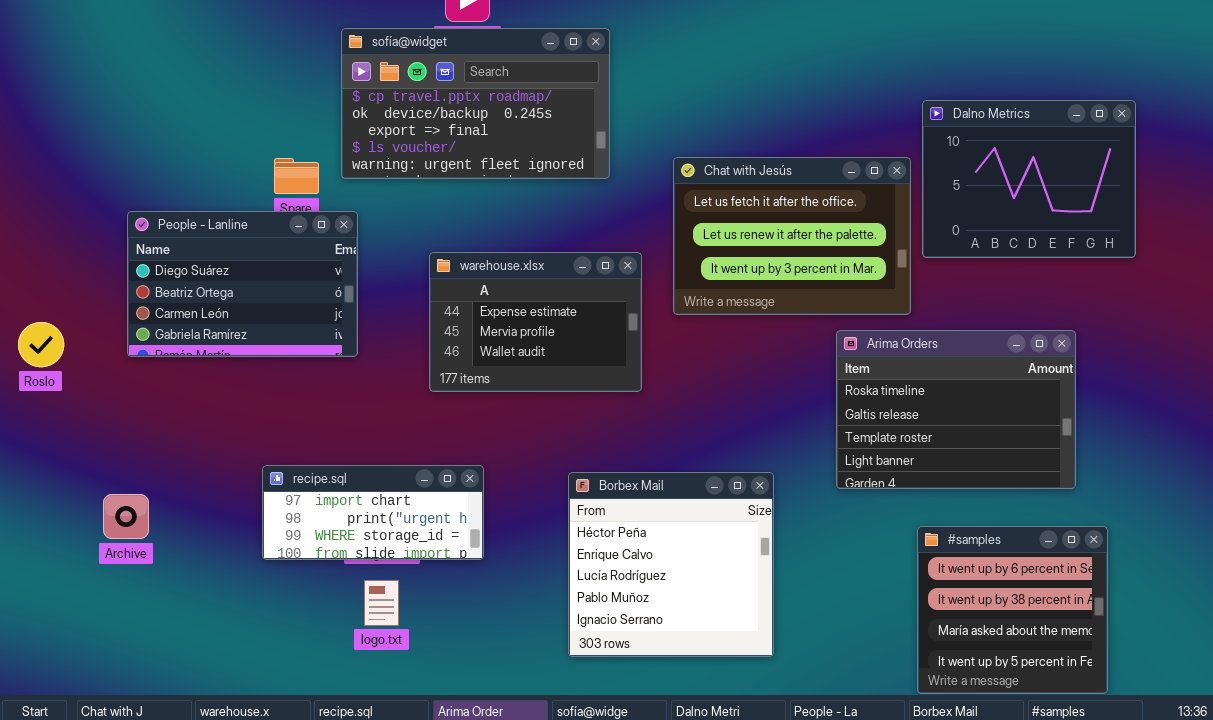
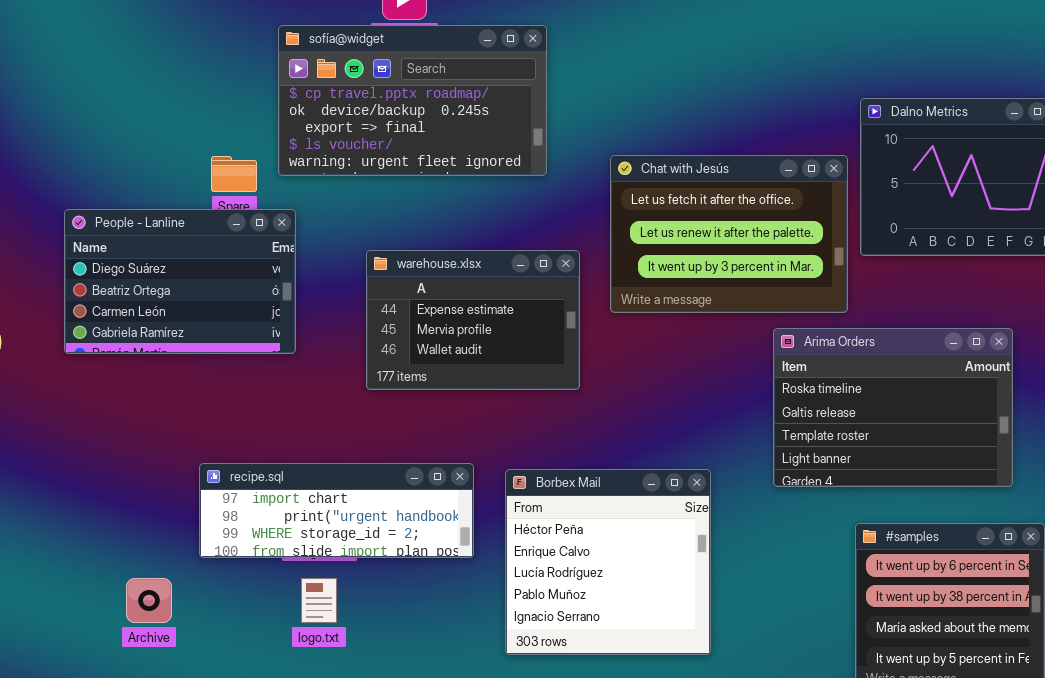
recipe.sql: [262,465,484,560] -> [199,463,474,558], resized
Archive: [103,494,149,539] -> [126,578,172,623], moved

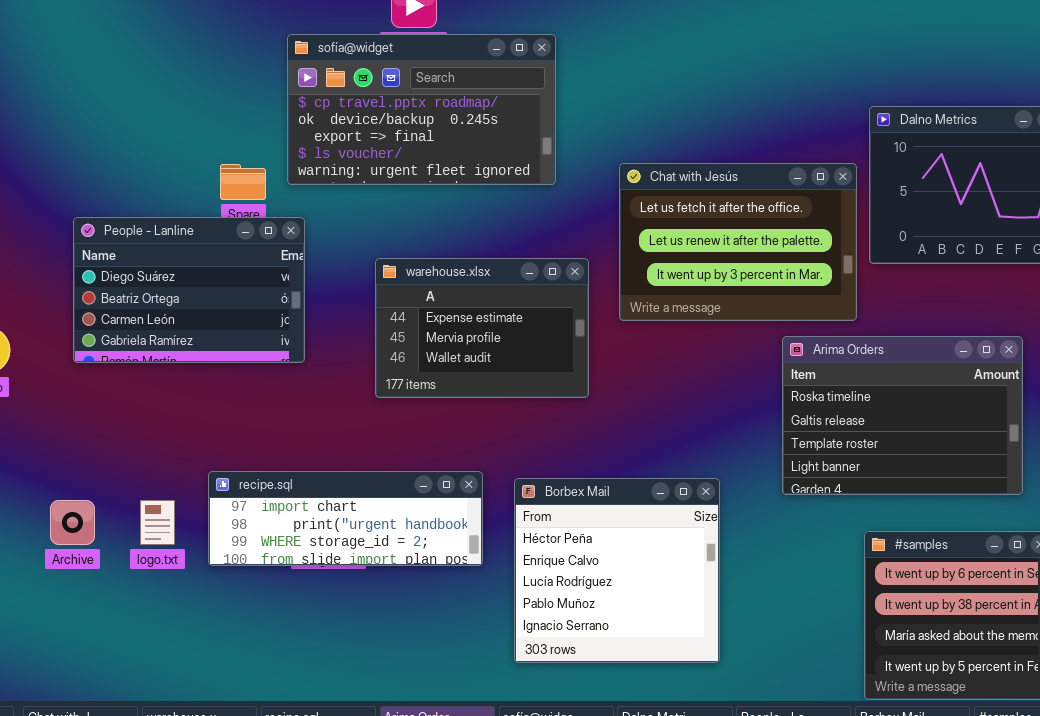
Archive: [126,578,172,623] -> [50,500,95,545], moved
logo.txt: [301,578,337,623] -> [140,500,175,545], moved

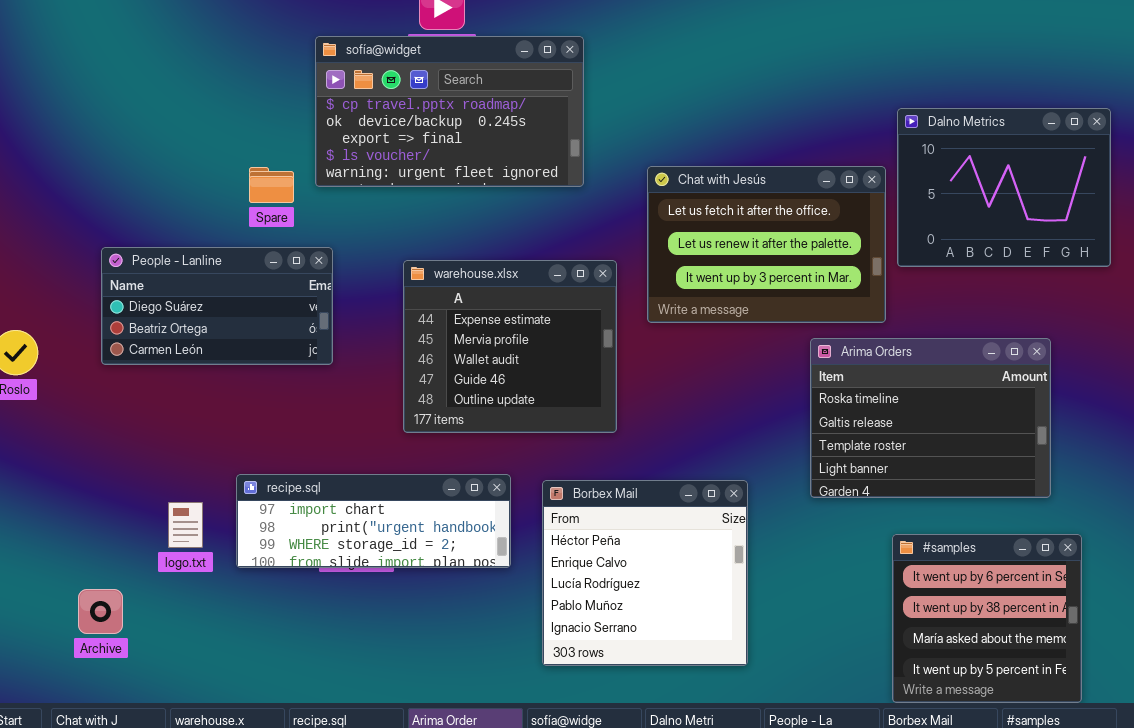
People - Lanline: [73,217,305,363] -> [101,247,333,365], resized
warehouse.xlsx: [375,258,589,398] -> [403,260,617,433], resized
Archive: [50,500,95,545] -> [78,589,123,634], moved

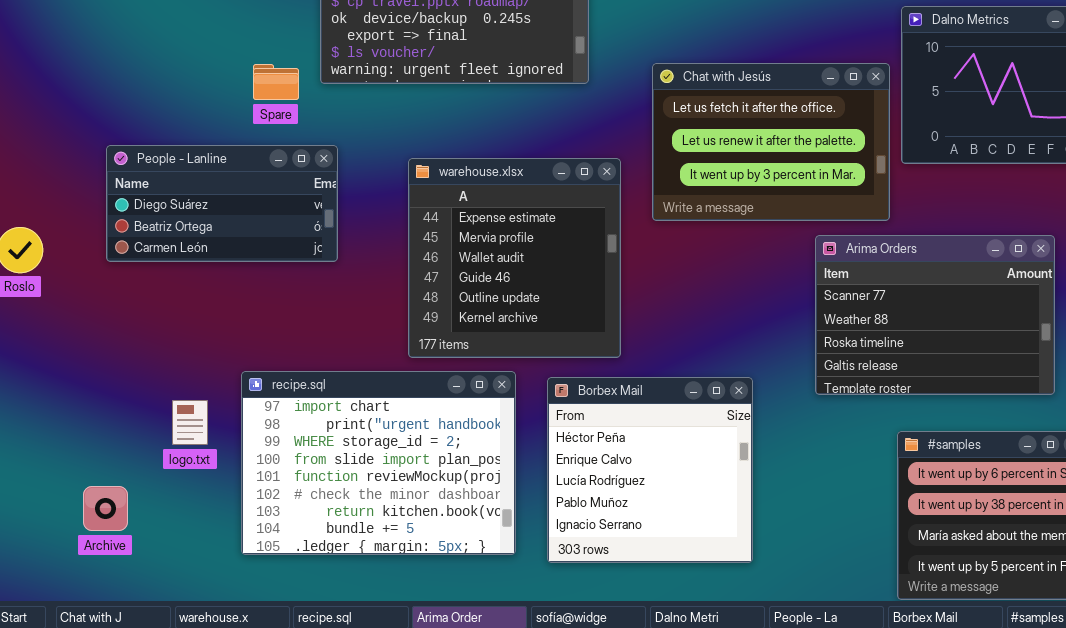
warehouse.xlsx: [403,260,617,433] -> [408,158,621,358], resized
Arima Orders: [810,338,1051,498] -> [815,235,1055,395], scrolled up 2 rows
recipe.sql: [236,474,511,568] -> [241,371,516,555], resized

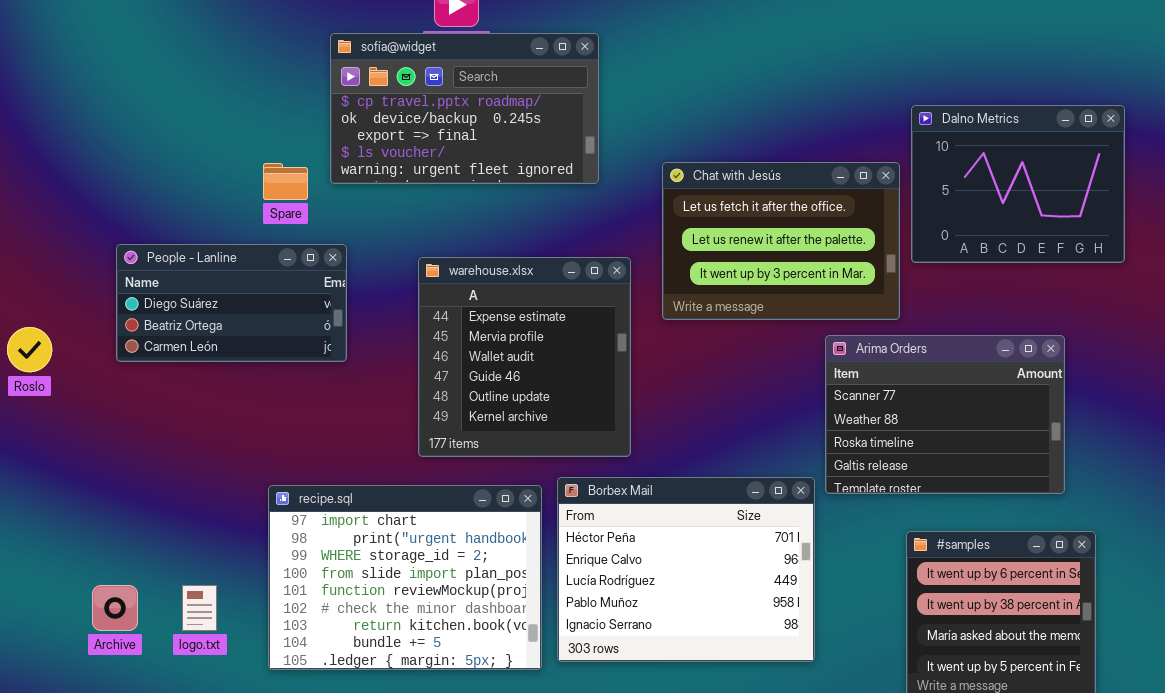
recipe.sql: [241,371,516,555] -> [268,485,542,670], moved
Borbex Mail: [547,377,753,563] -> [557,477,815,662], resized
logo.txt: [172,400,208,445] -> [182,585,217,631], moved

